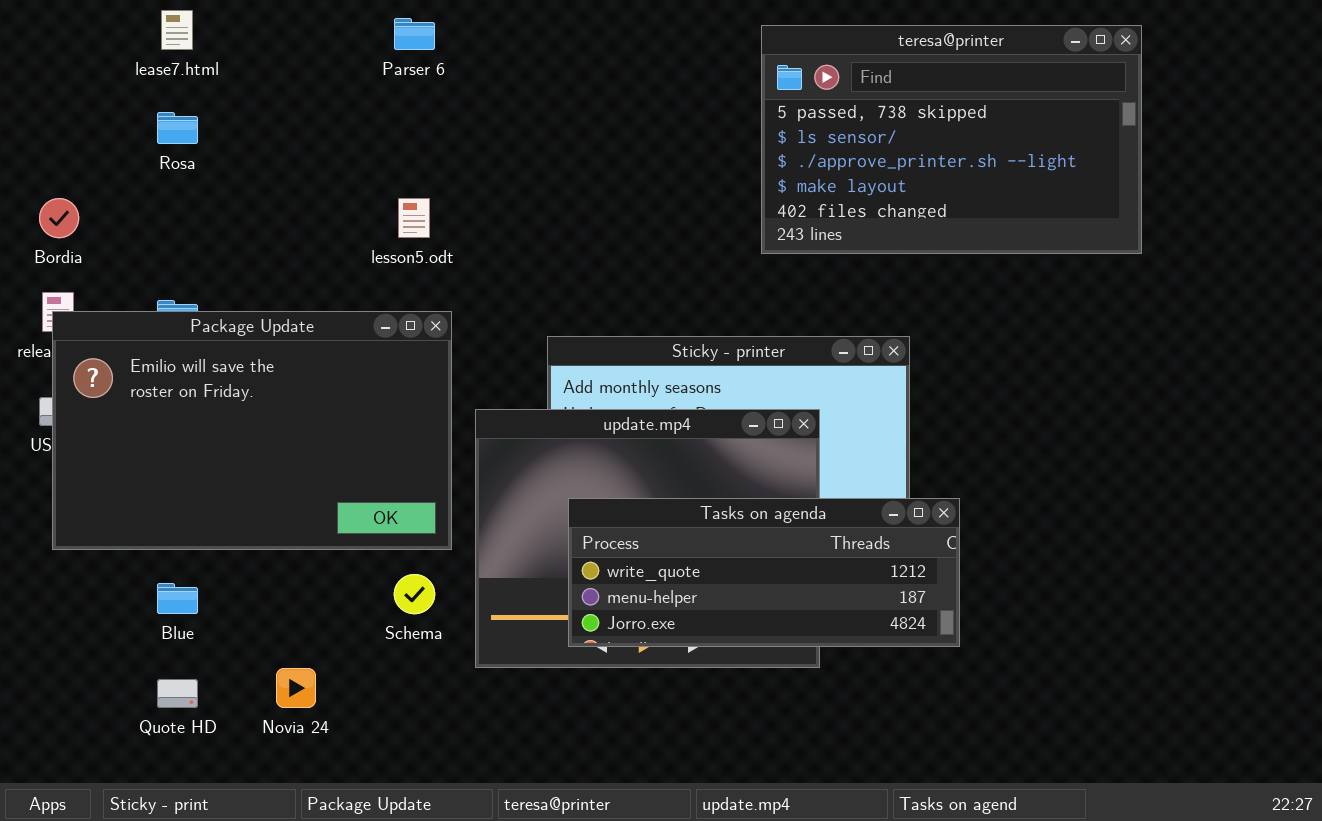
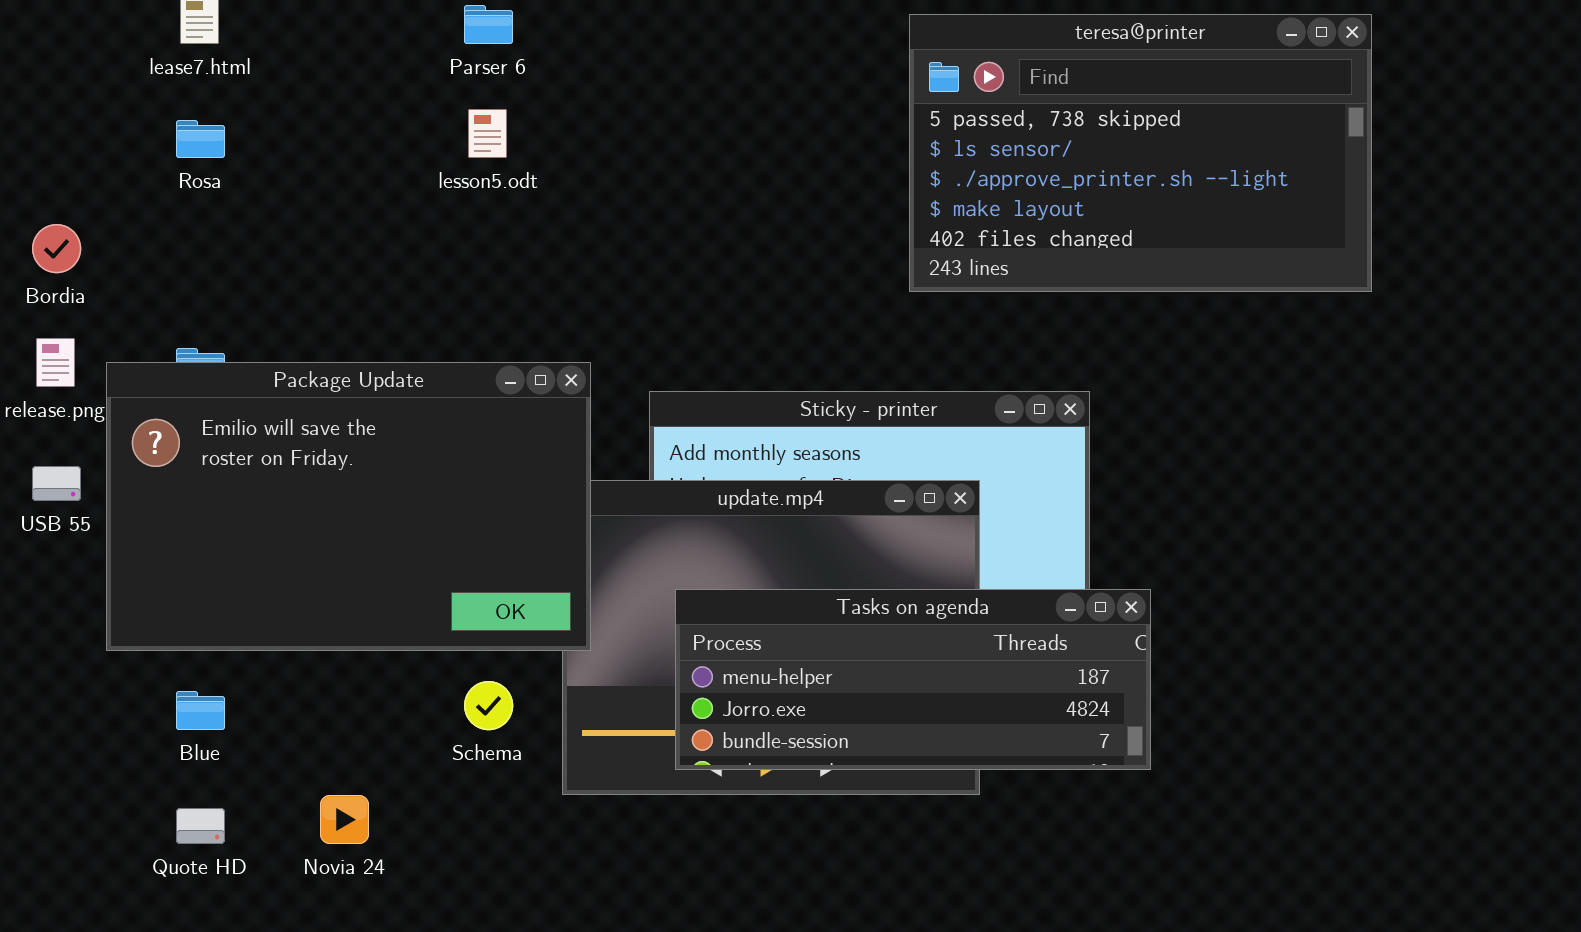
lesson5.odt: [398,198,430,238] -> [468,109,507,158], moved
Package Update: [52,311,452,550] -> [106,362,591,651], moved
Tasks on agenda: [568,498,960,647] -> [675,589,1151,770], scrolled down 1 row

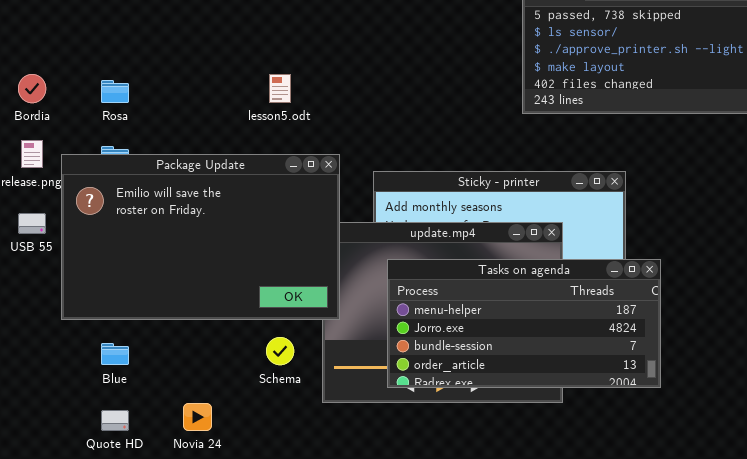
lesson5.odt: [468,109,507,158] -> [269,74,291,103], moved
Rosa: [176,120,225,158] -> [101,80,129,103], moved
Tasks on agenda: [675,589,1151,770] -> [387,259,661,388], resized

